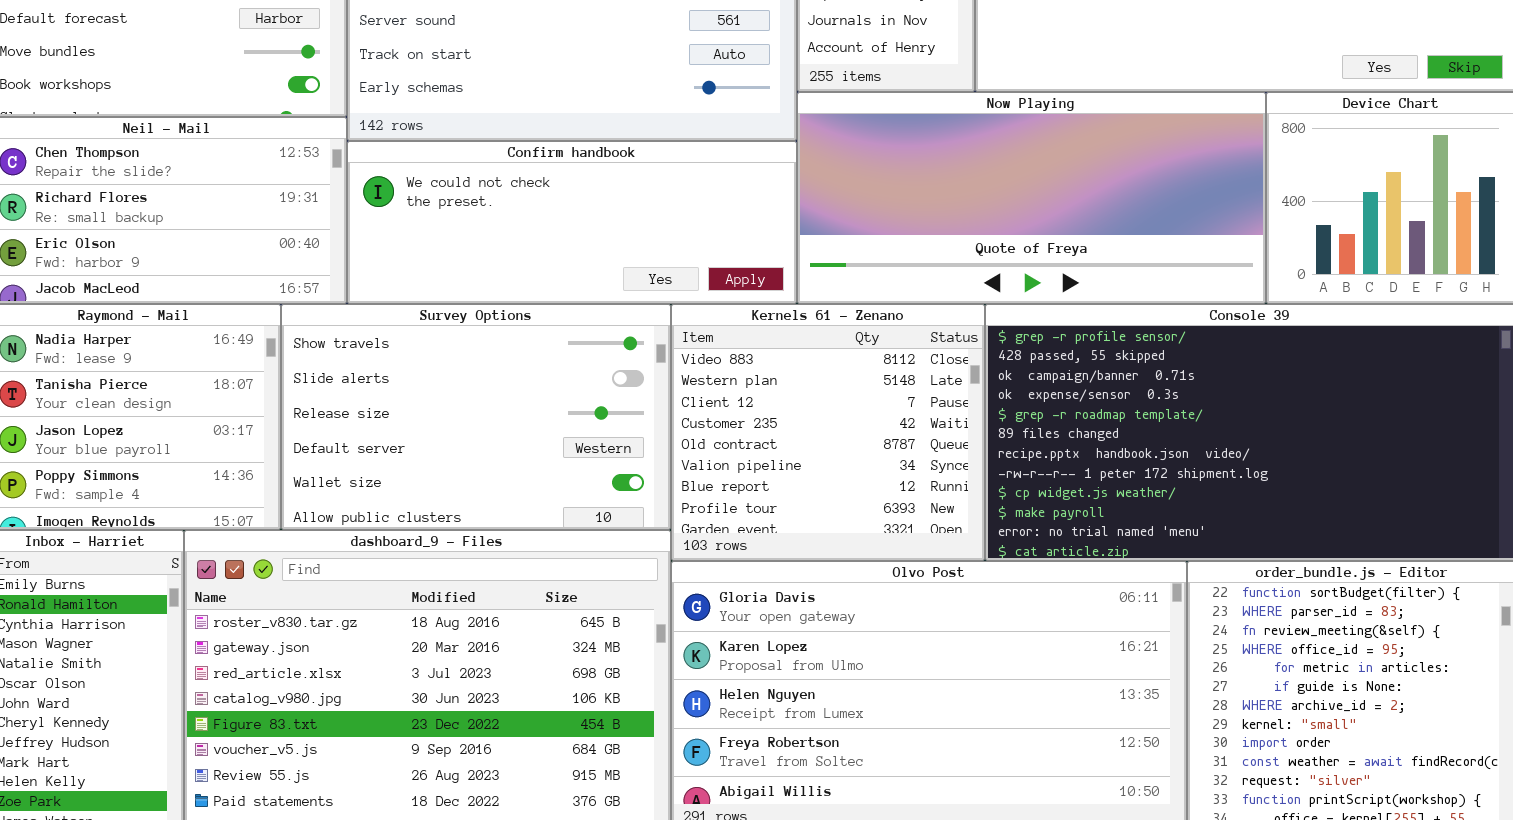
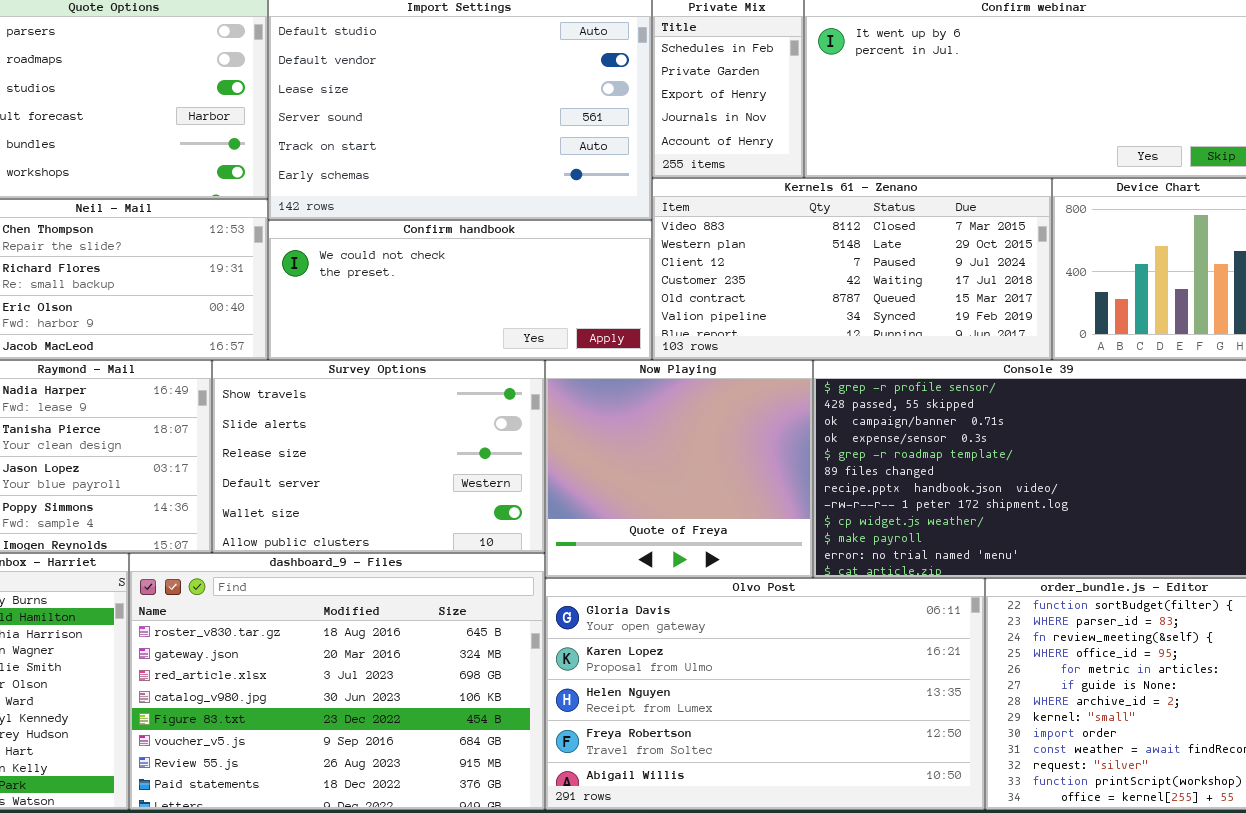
Now Playing: [797,92,1266,304] -> [545,360,813,578], moved, resized
Kernels 61 - Zenano: [671,304,985,561] -> [652,178,1052,360], moved, resized

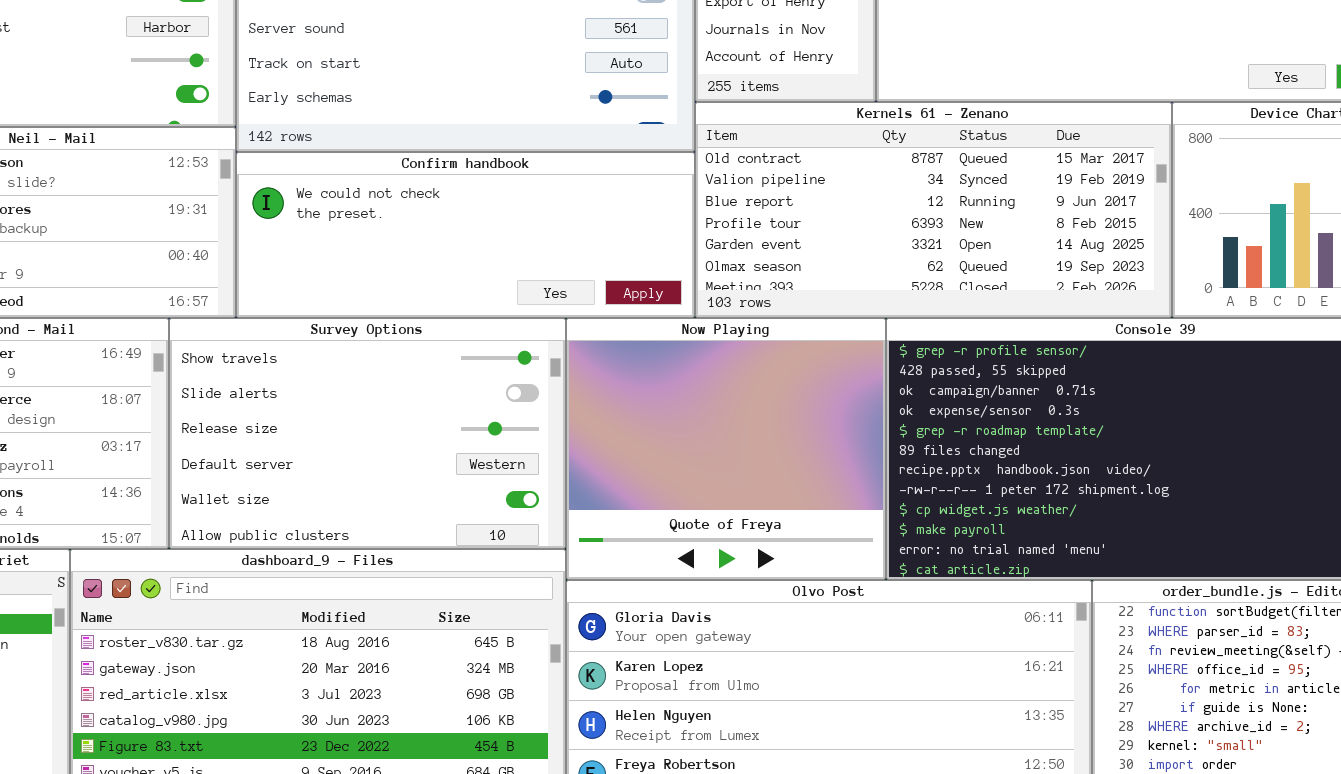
Kernels 61 - Zenano: [652,178,1052,360] -> [695,102,1172,318], scrolled down 4 rows

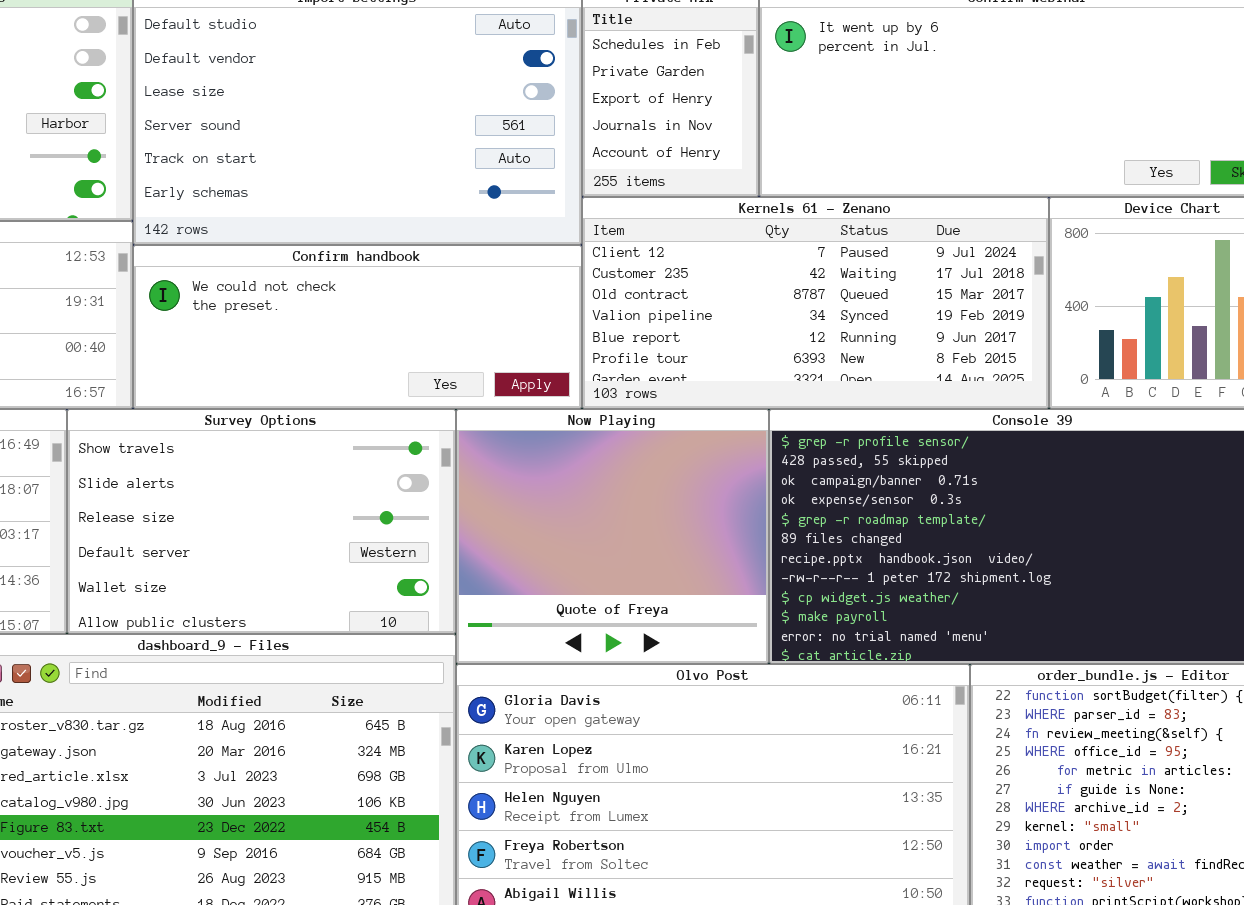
Kernels 61 - Zenano: [695,102,1172,318] -> [582,197,1049,409], scrolled up 2 rows

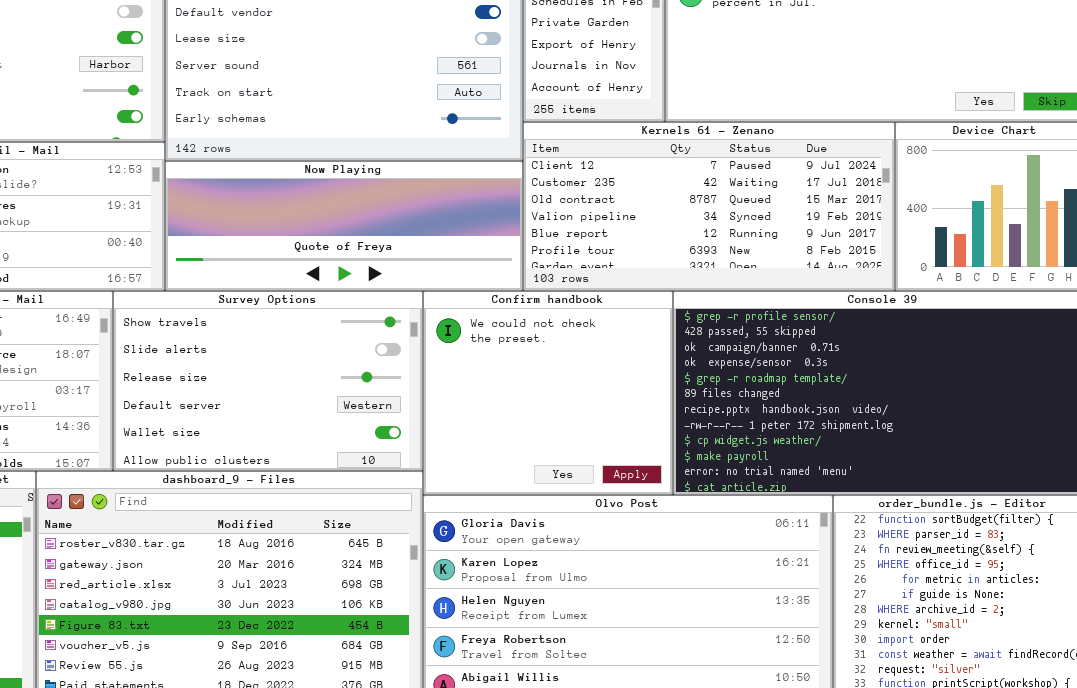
Confirm handbook: [133,245,582,409] -> [423,291,673,495], moved, resized
Now Playing: [456,409,769,664] -> [165,161,523,291], moved, resized

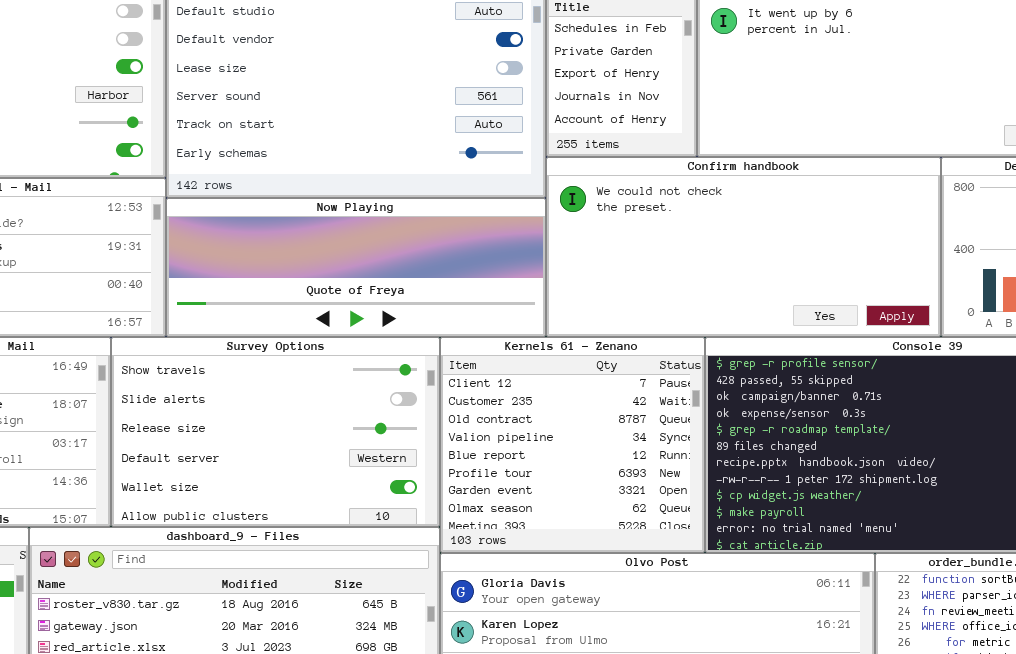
Kernels 61 - Zenano: [523,122,895,291] -> [440,337,705,553], moved, resized
Confirm handbook: [423,291,673,495] -> [546,157,941,337], moved, resized

